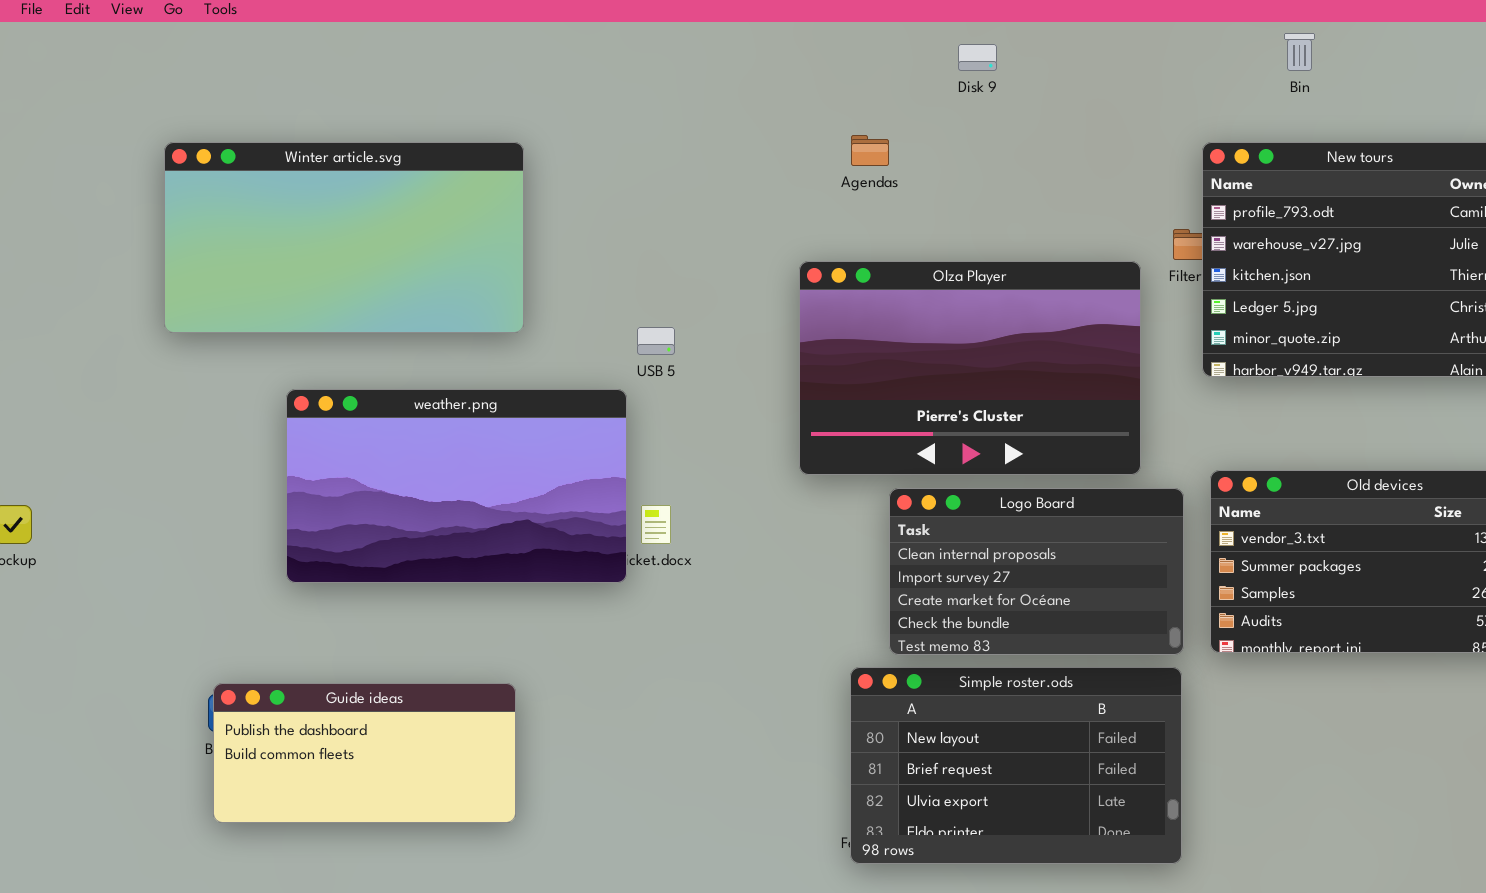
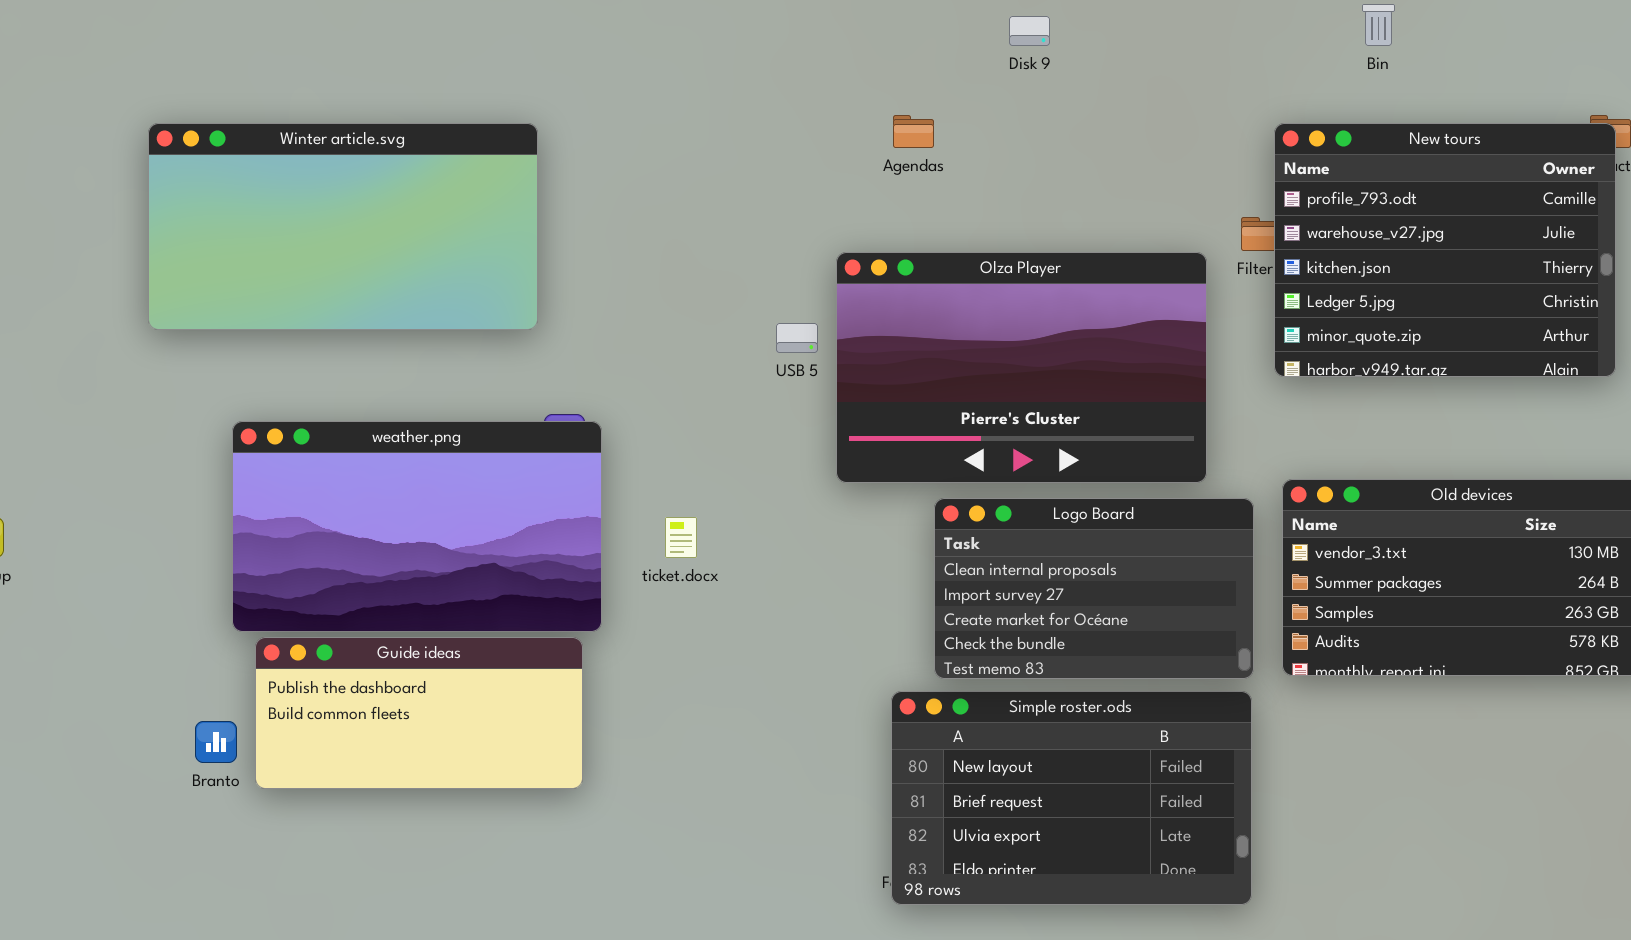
USB 5: [637,327,675,355] -> [776,323,818,353], moved
weather.png: [286,389,627,583] -> [232,421,602,632], moved
Guide ideas: [213,683,516,823] -> [255,637,583,789], moved

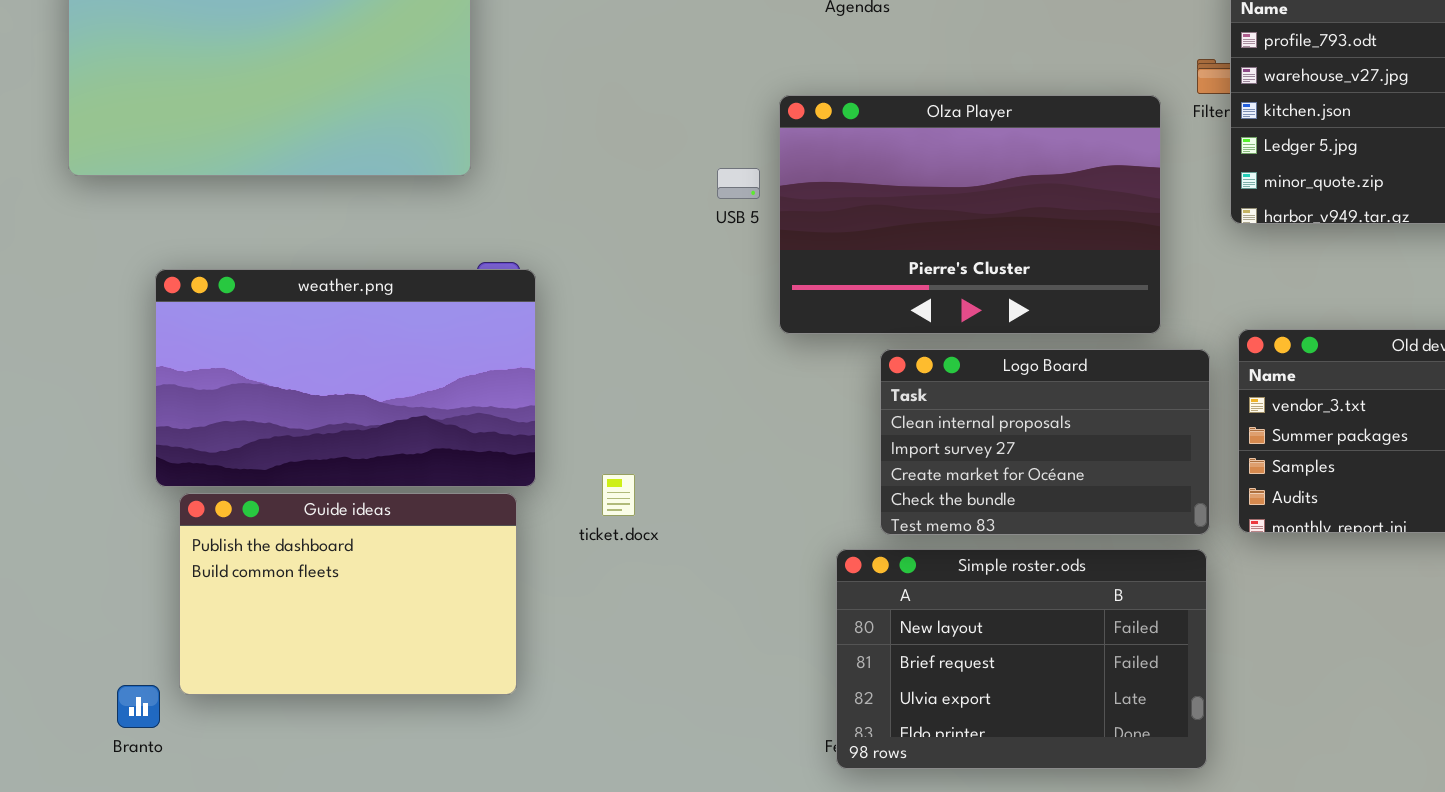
ticket.docx: [665,517,697,558] -> [602,474,635,516], moved
Guide ideas: [255,637,583,789] -> [179,493,517,695], resized
Branto: [195,721,237,763] -> [117,685,160,728], moved

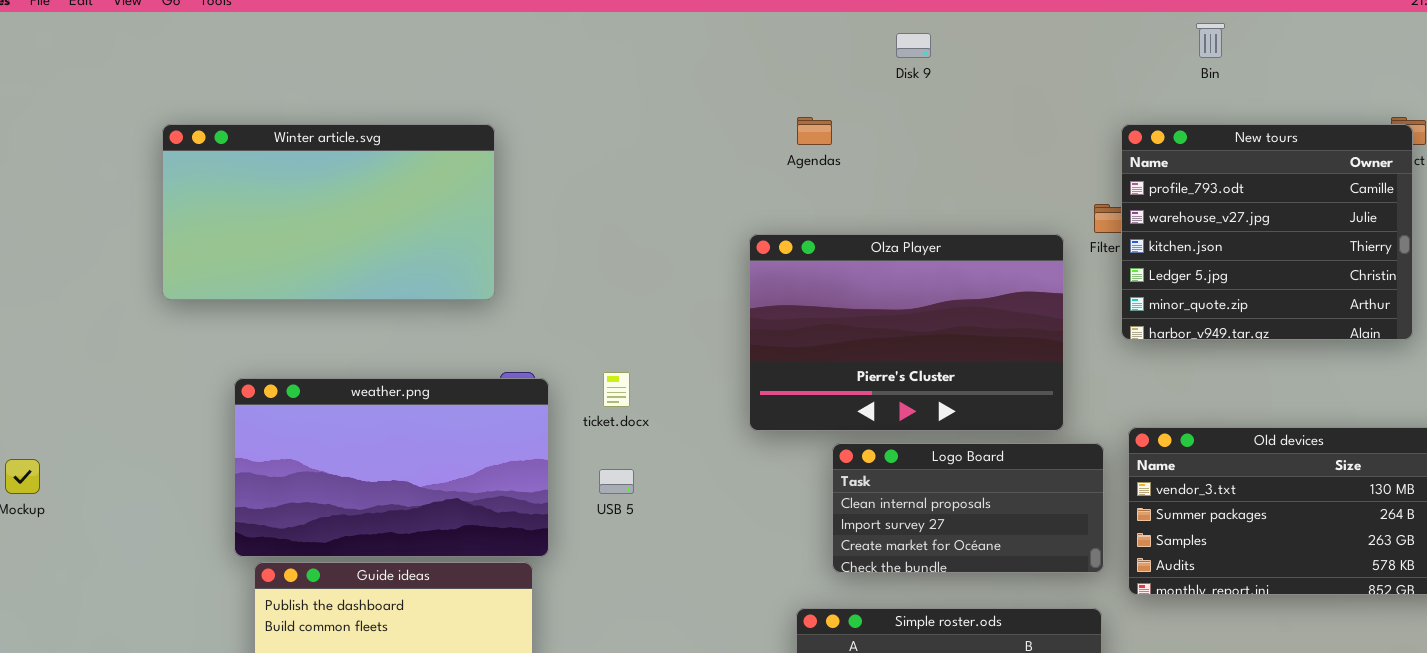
USB 5: [717,168,760,199] -> [599,469,634,494], moved
Logo Board: [880,349,1210,535] -> [832,443,1104,573], resized
ticket.docx: [602,474,635,516] -> [603,372,630,407], moved

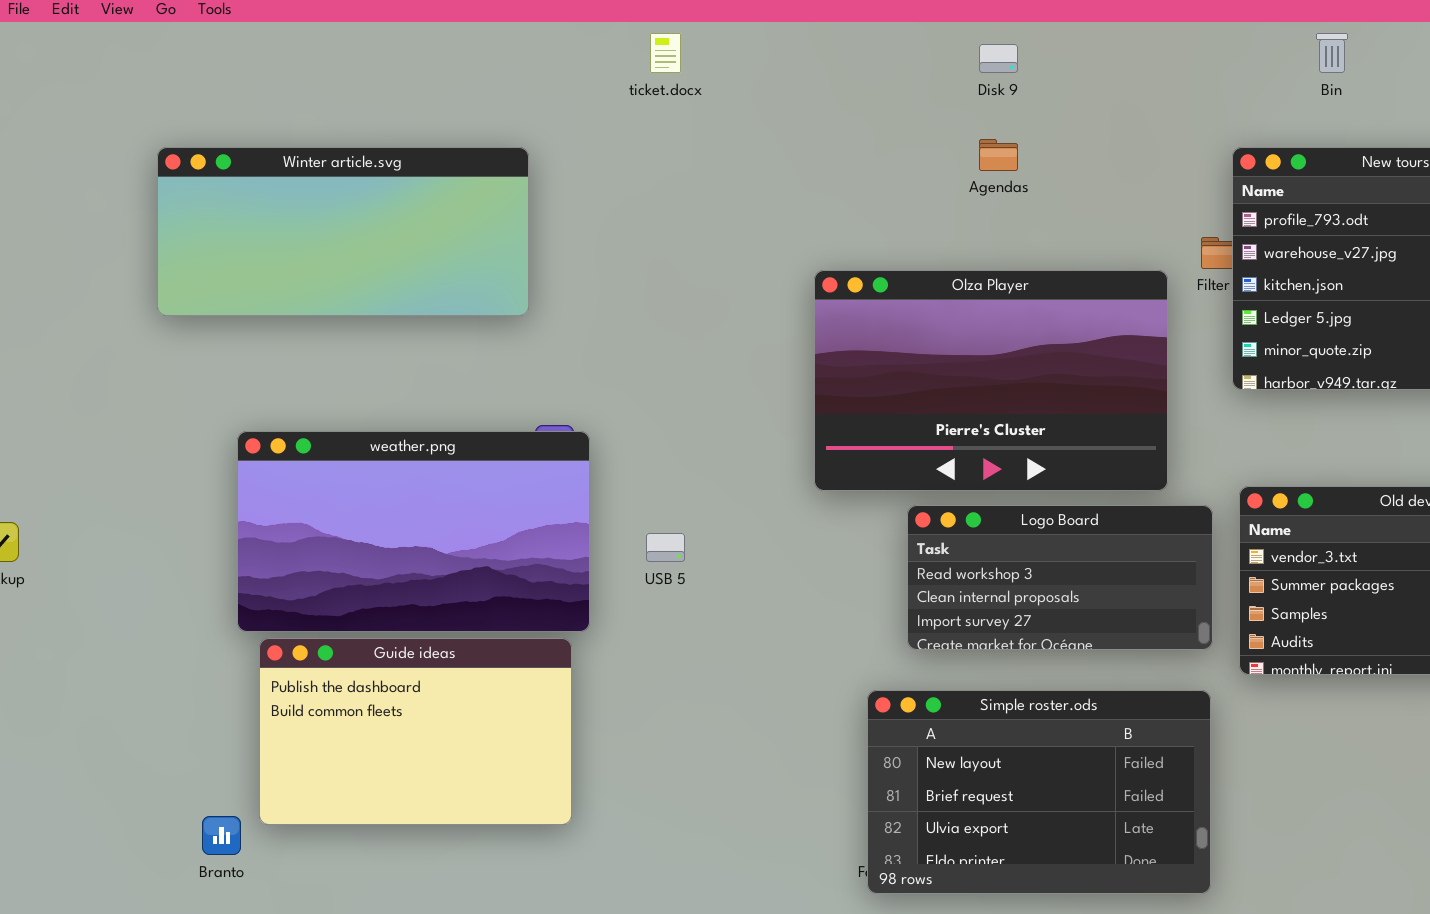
Agendas: [797,117,832,145] -> [979,139,1018,171], moved
Winter article.svg: [162,124,495,300] -> [157,147,529,316], resized
ticket.docx: [603,372,630,407] -> [650,33,681,73], moved
Logo Board: [832,443,1104,573] -> [907,505,1213,650], scrolled up 1 row

